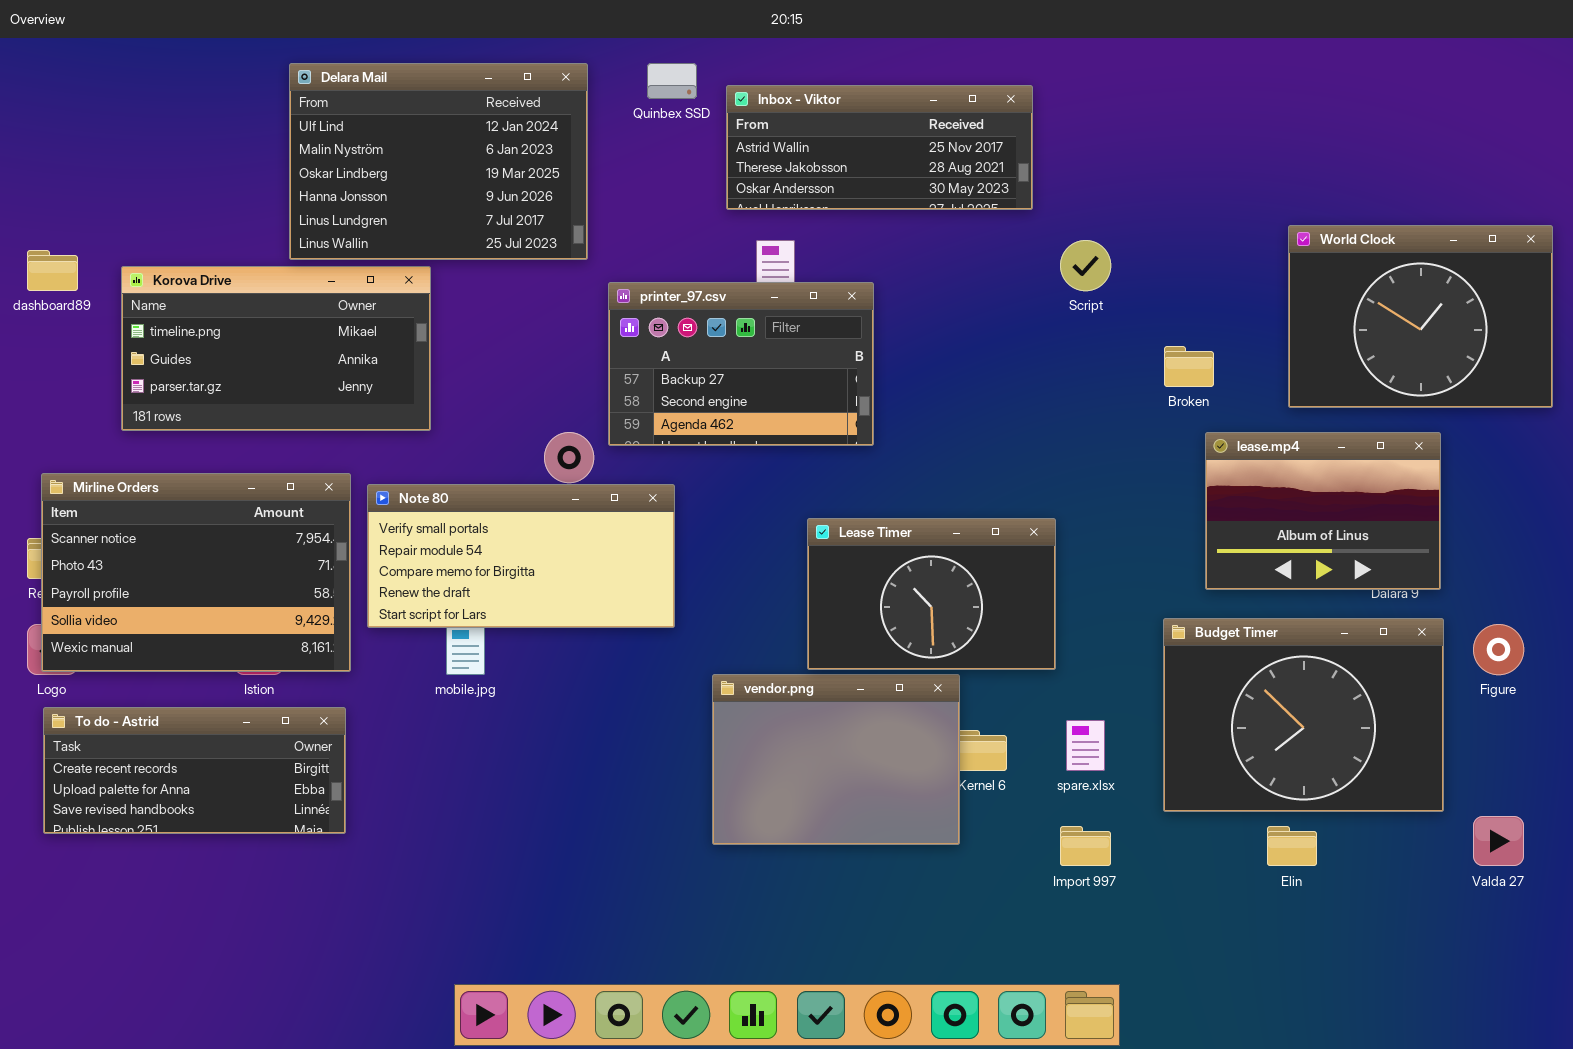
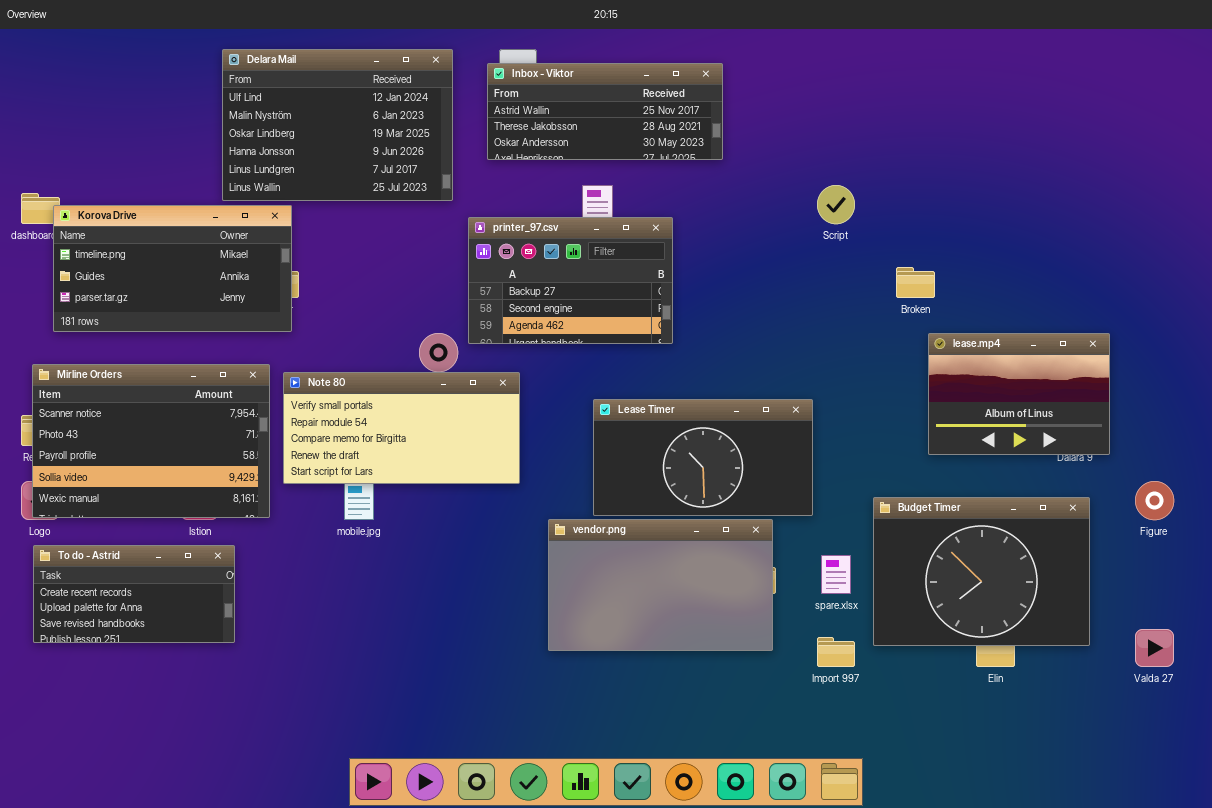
Inbox - Viktor: [726,85,1033,210] -> [487,63,723,160], moved
World Clock: [1288,225,1553,408] -> none, closed
Korova Drive: [121,266,431,431] -> [53,205,292,332], moved
Lease Timer: [807,518,1056,670] -> [593,399,813,516], resized
Budget Timer: [1163,618,1444,812] -> [873,497,1090,646], moved
vendor.png: [712,674,960,845] -> [548,519,773,651], resized
To do - Astrid: [43,707,346,834] -> [33,545,235,643], resized

